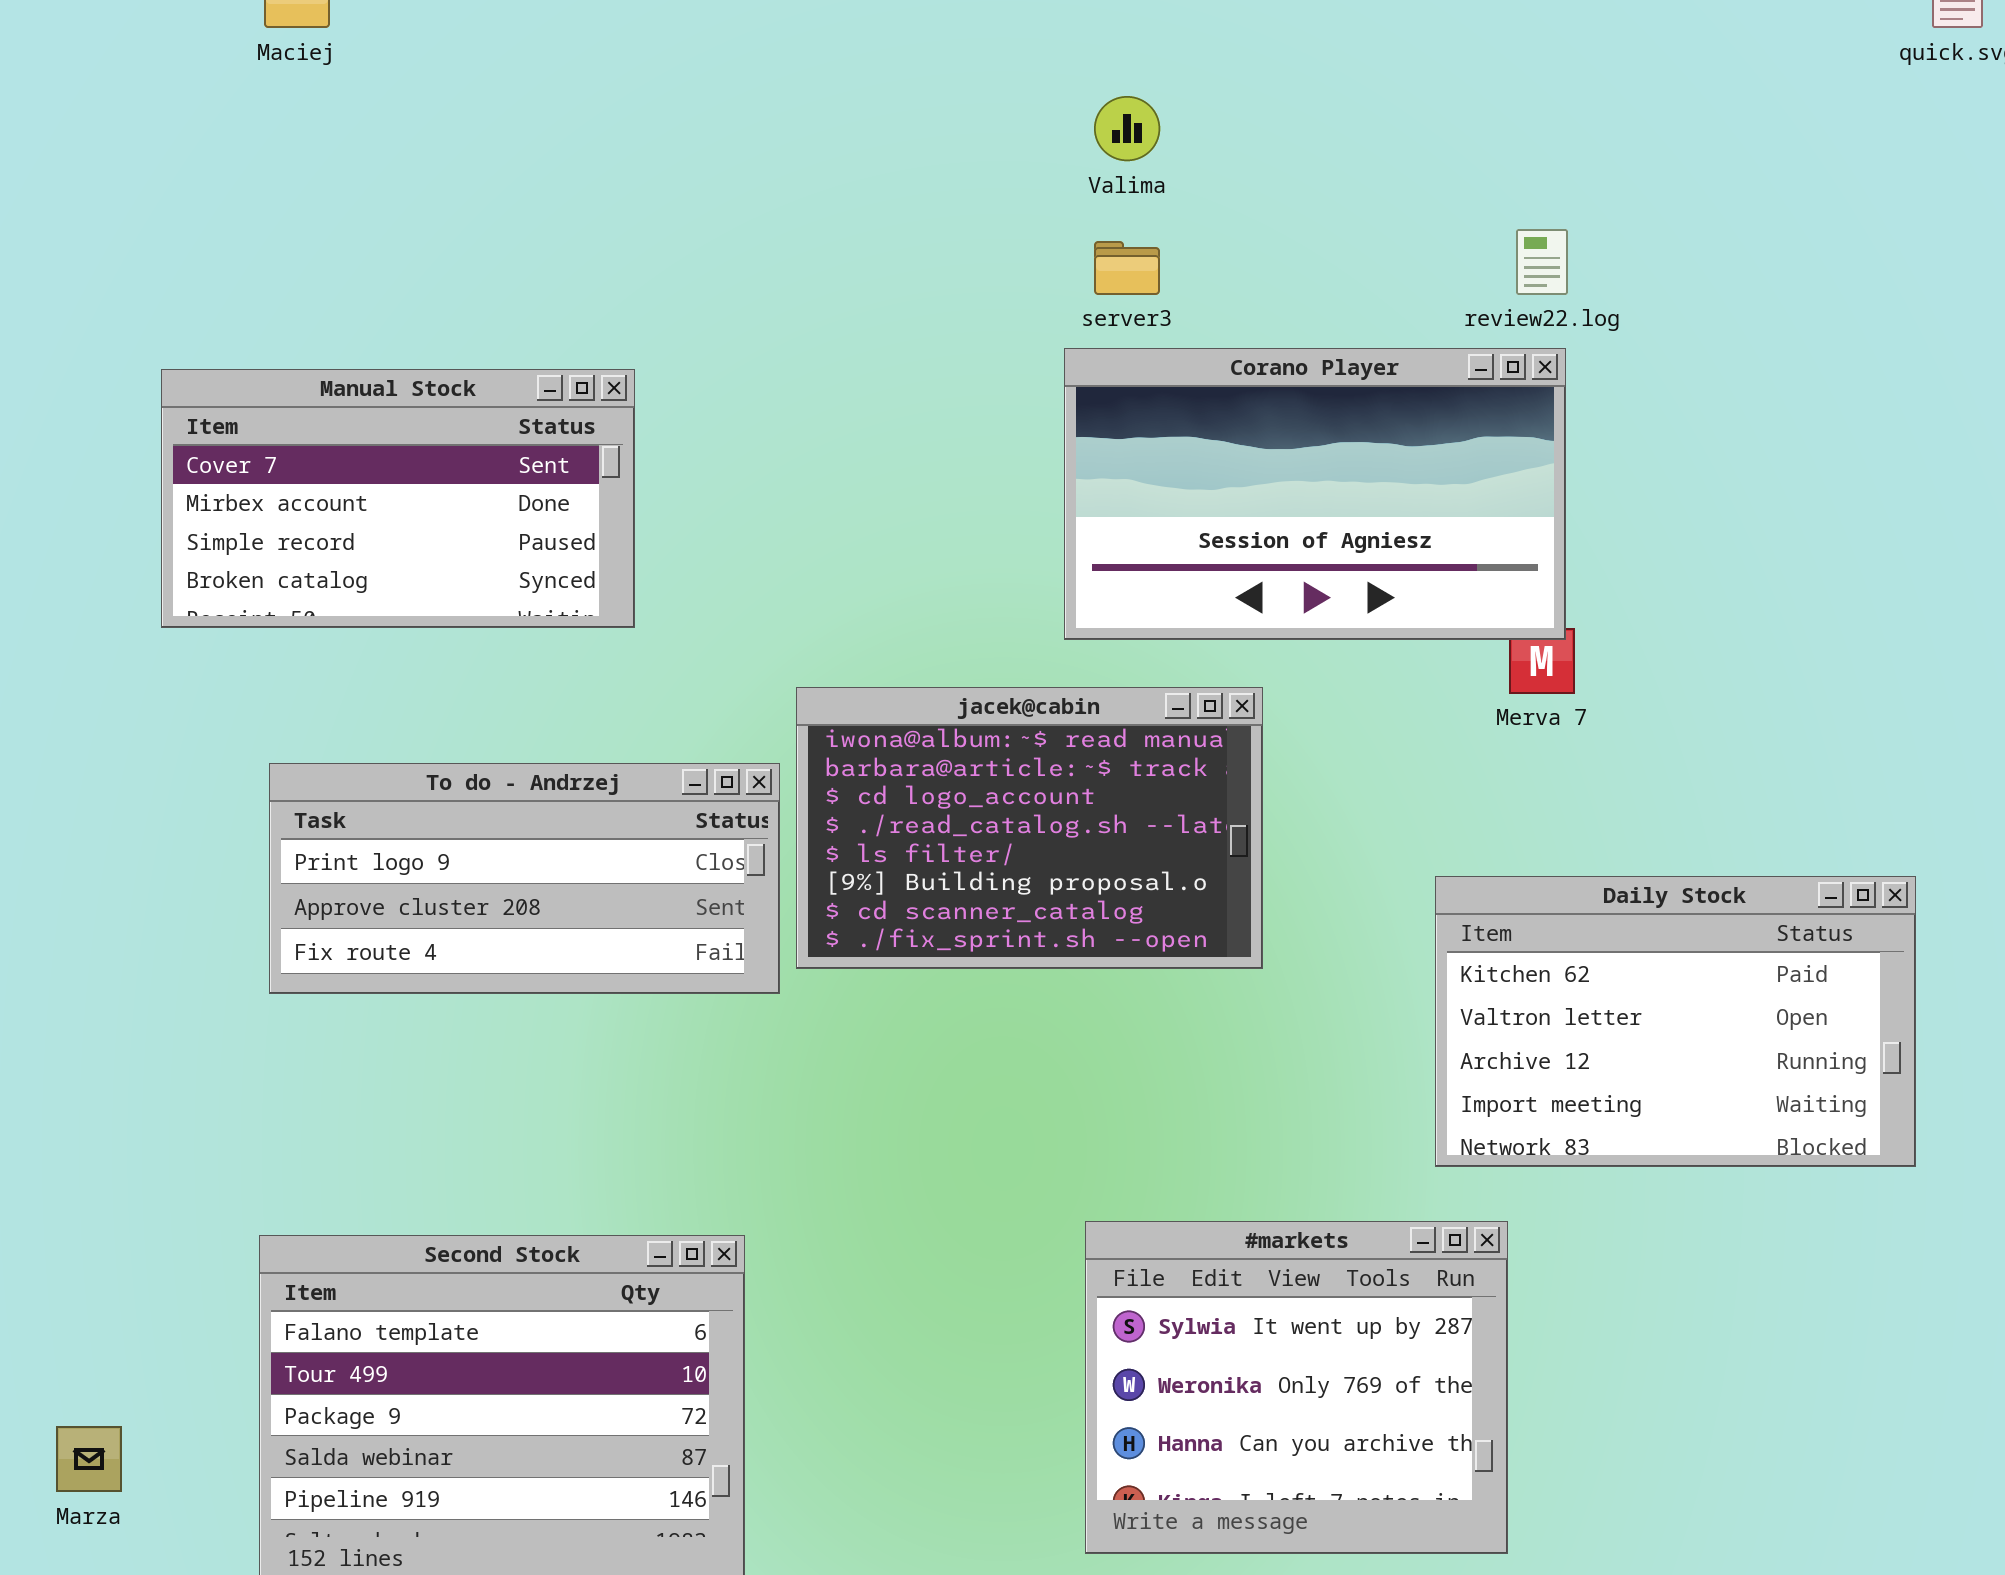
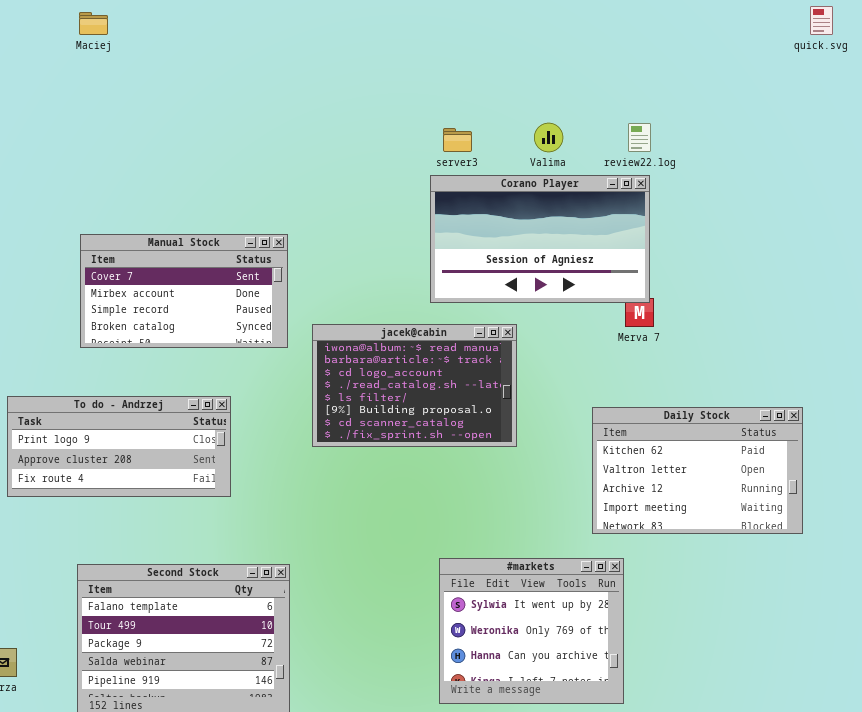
Valima: [1094,96,1160,161] -> [534,123,563,152], moved
Manual Stock: [161,369,635,628] -> [80,234,288,348], moved
To do - Andrzej: [269,763,780,994] -> [7,396,231,497], moved

